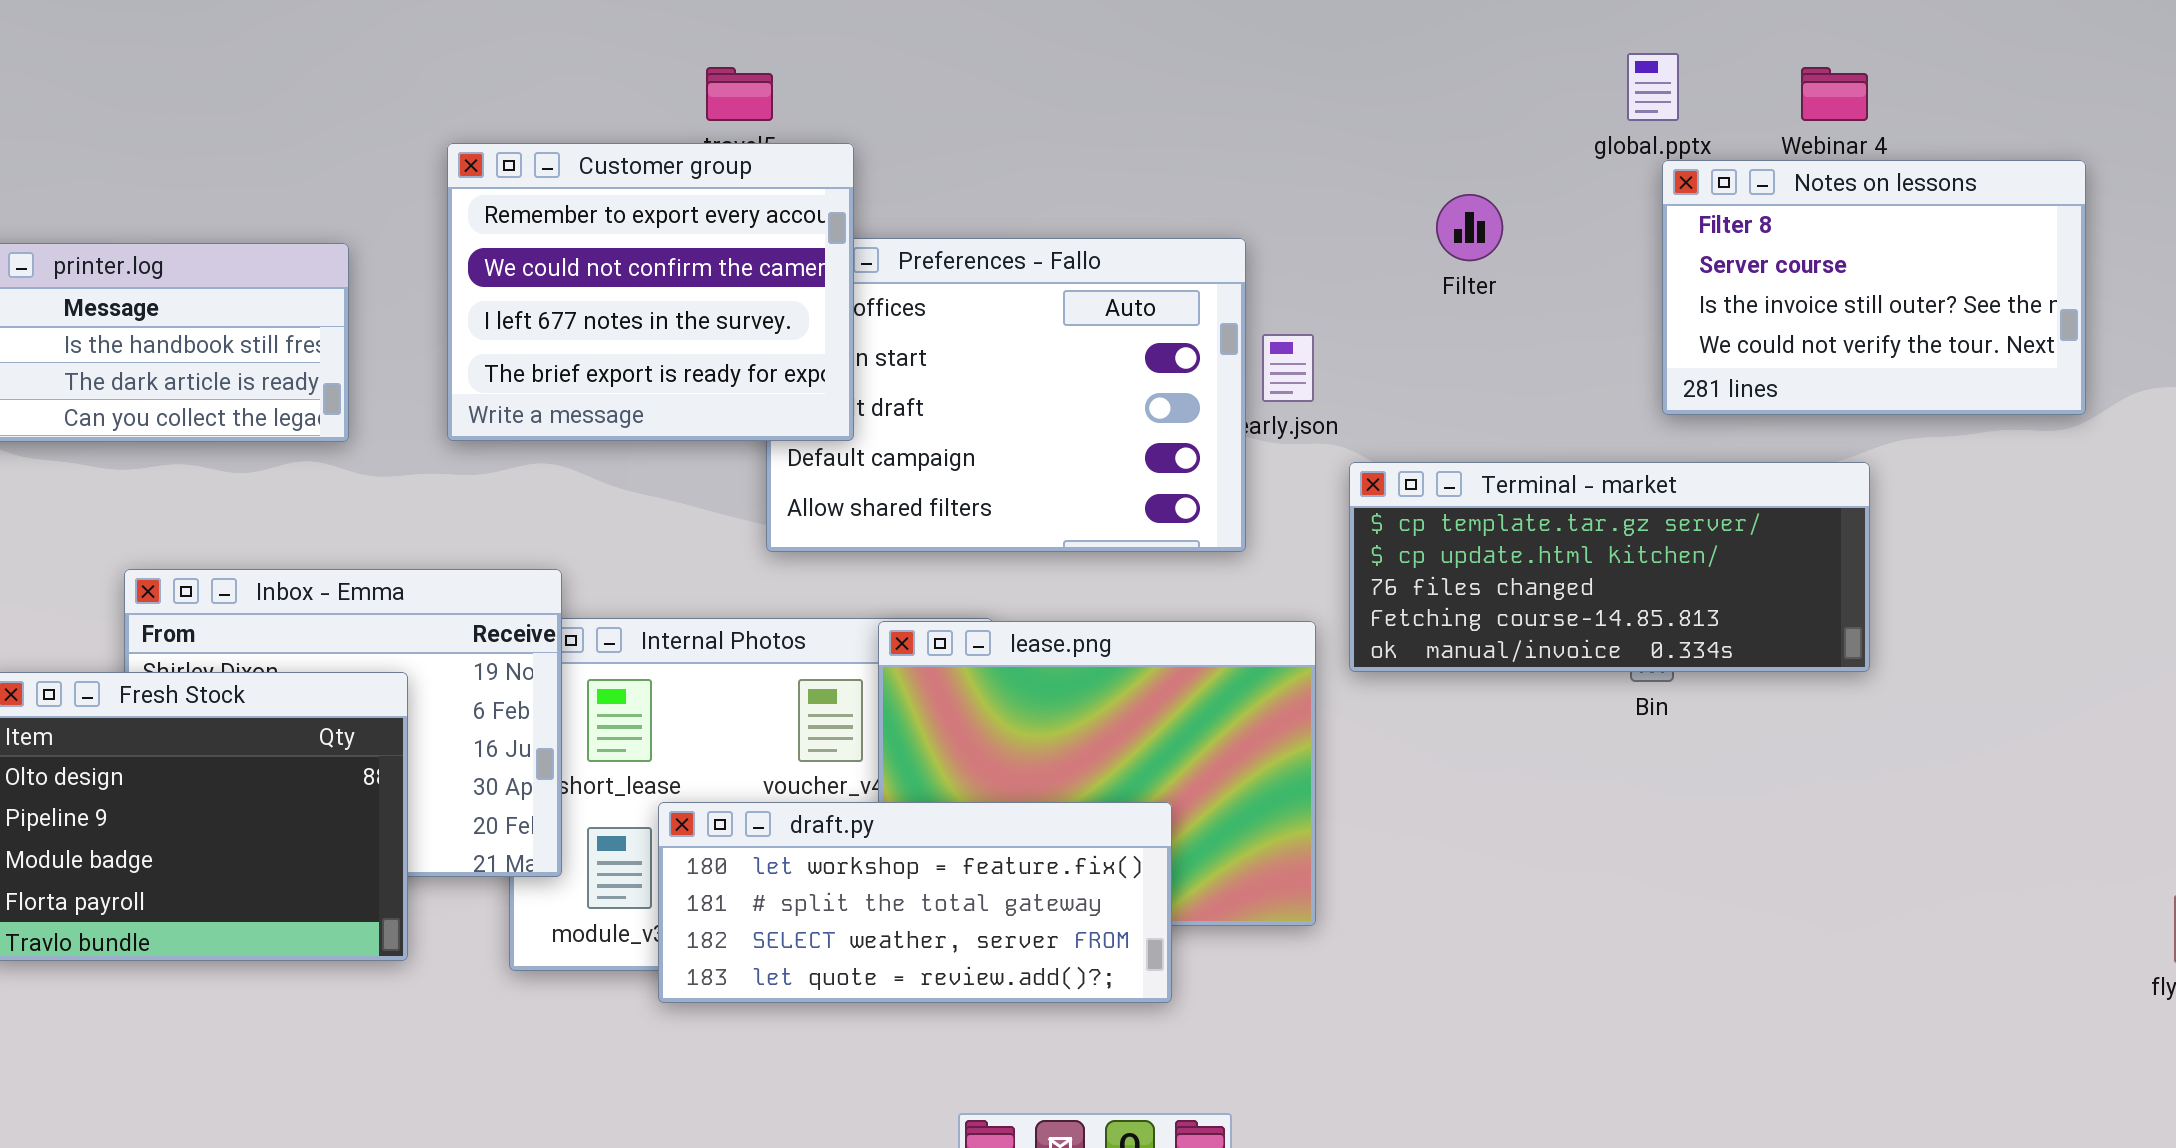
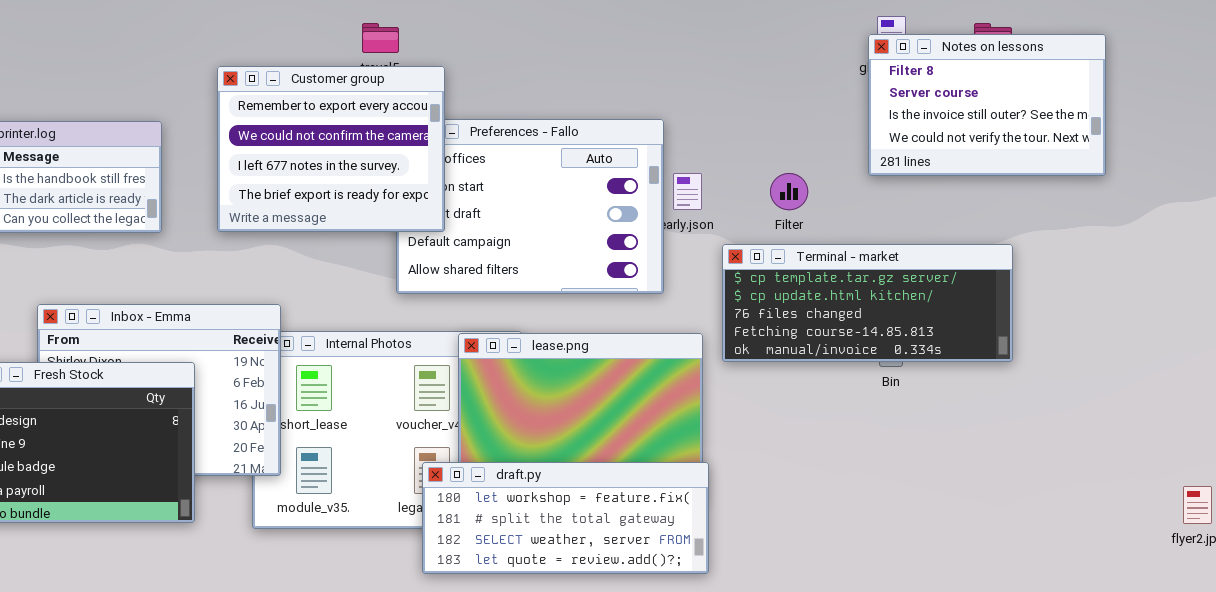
Notes on lessons: [1662,160,2086,415] -> [868,34,1106,176], moved
Filter: [1436,194,1503,261] -> [770,173,808,210], moved
draft.py: [658,802,1172,1003] -> [422,462,709,574], moved

